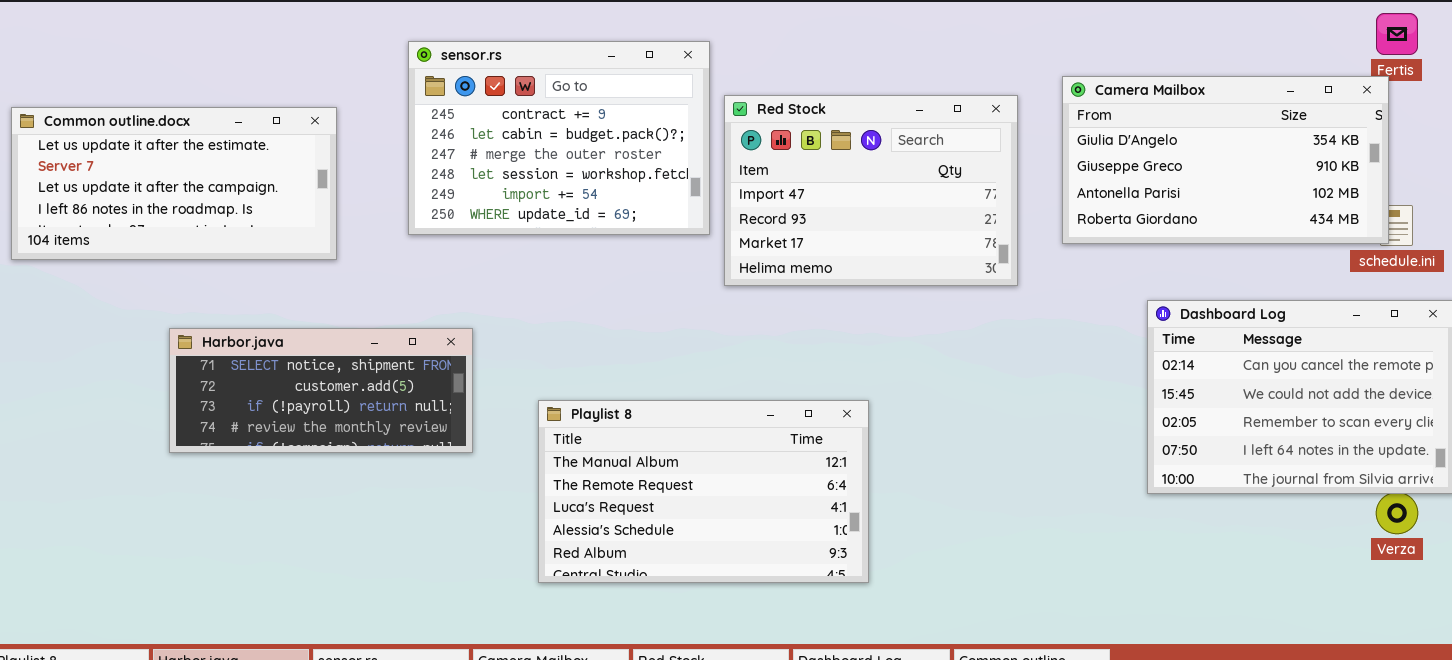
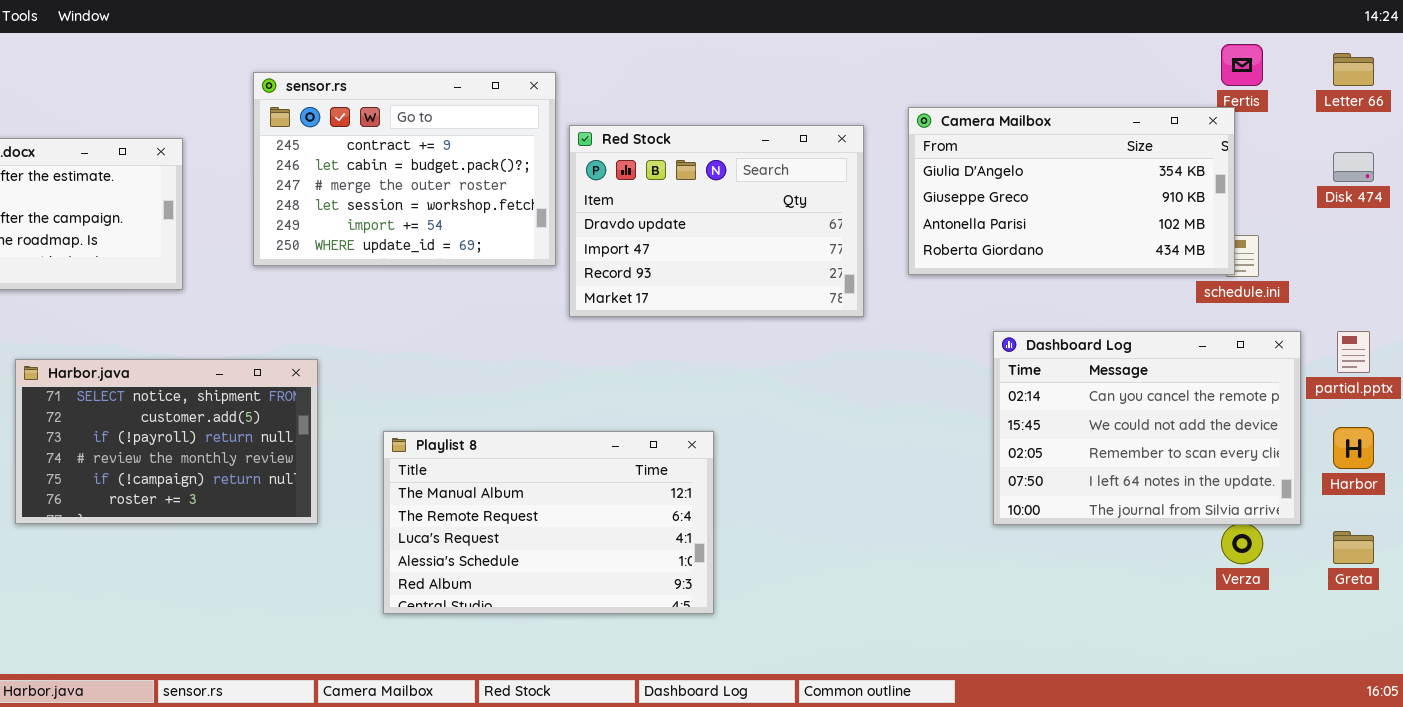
Red Stock: [724,95,1018,286] -> [569,125,864,317], scrolled up 1 row
Harbor.java: [169,328,473,453] -> [15,359,318,524], resized

